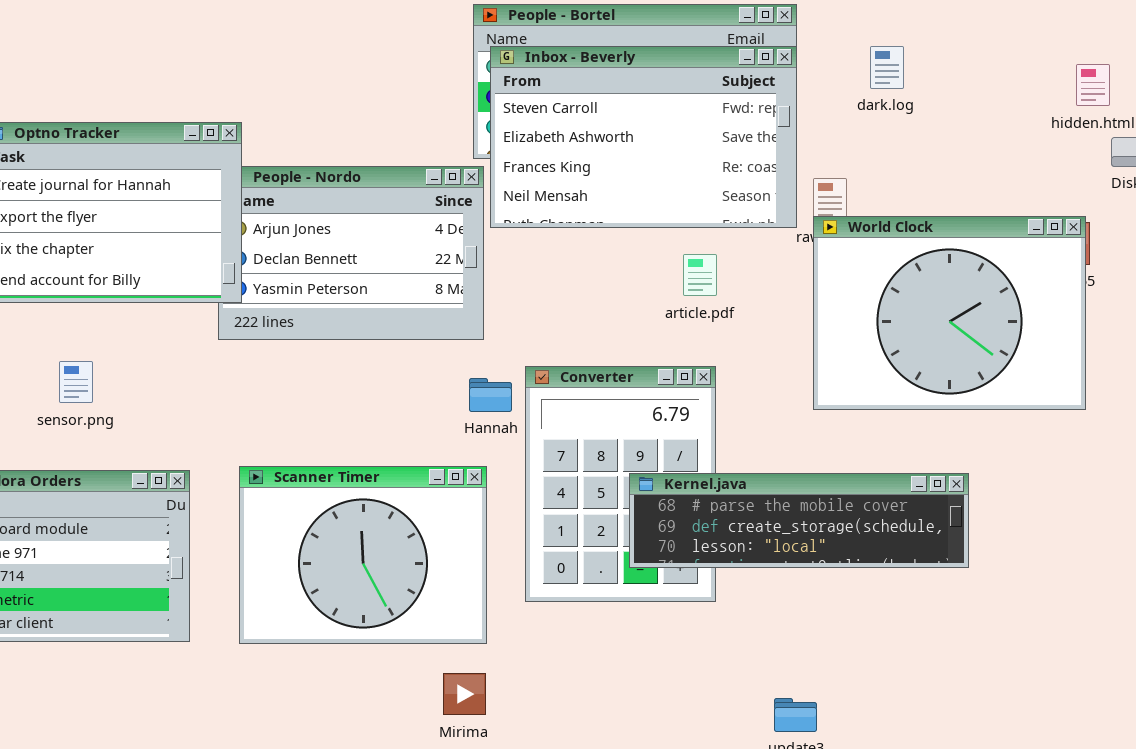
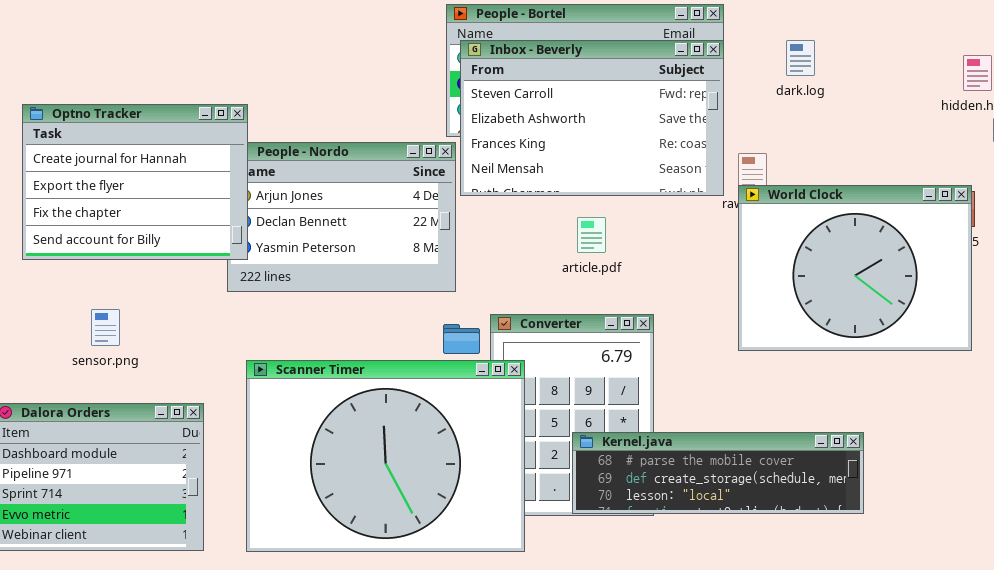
article.pdf: [683,254,717,296] -> [577,217,606,253], moved
Scanner Timer: [239,466,487,644] -> [246,360,525,552], resized
Kernel.java: [629,473,969,568] -> [572,432,864,514], moved

